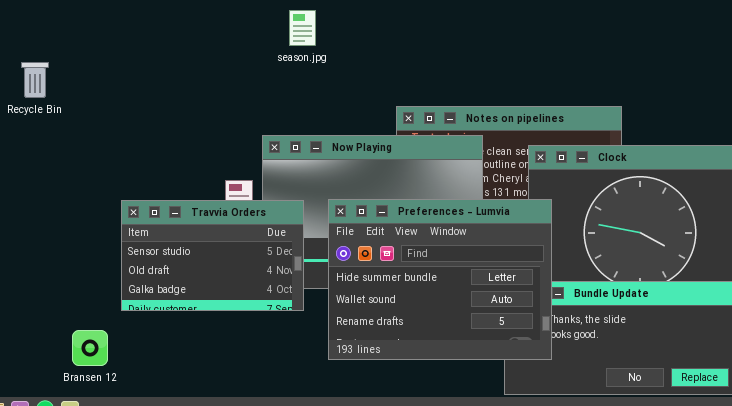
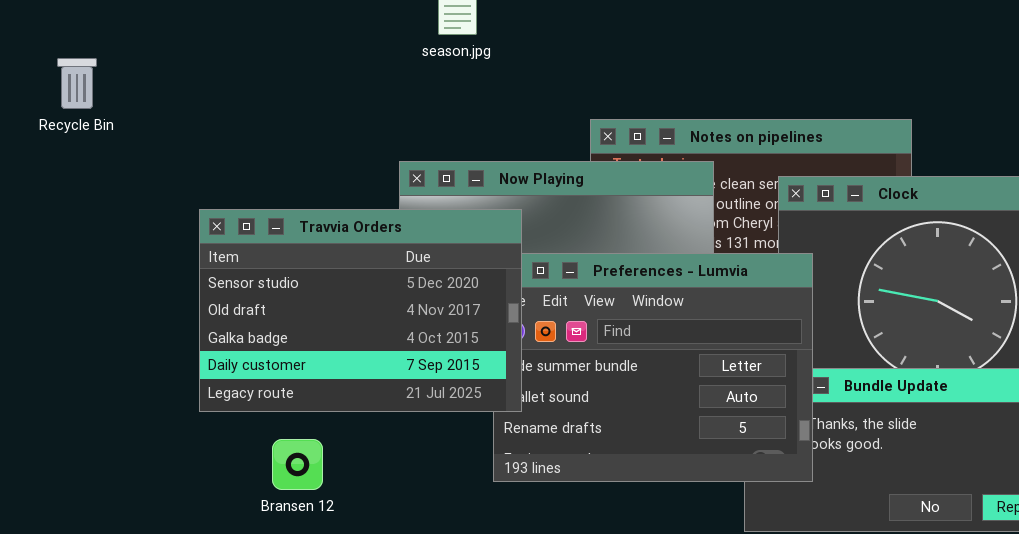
Travvia Orders: [121,200,304,311] -> [199,209,522,412], resized
Bransen 12: [72,330,108,366] -> [272,439,323,490], moved

